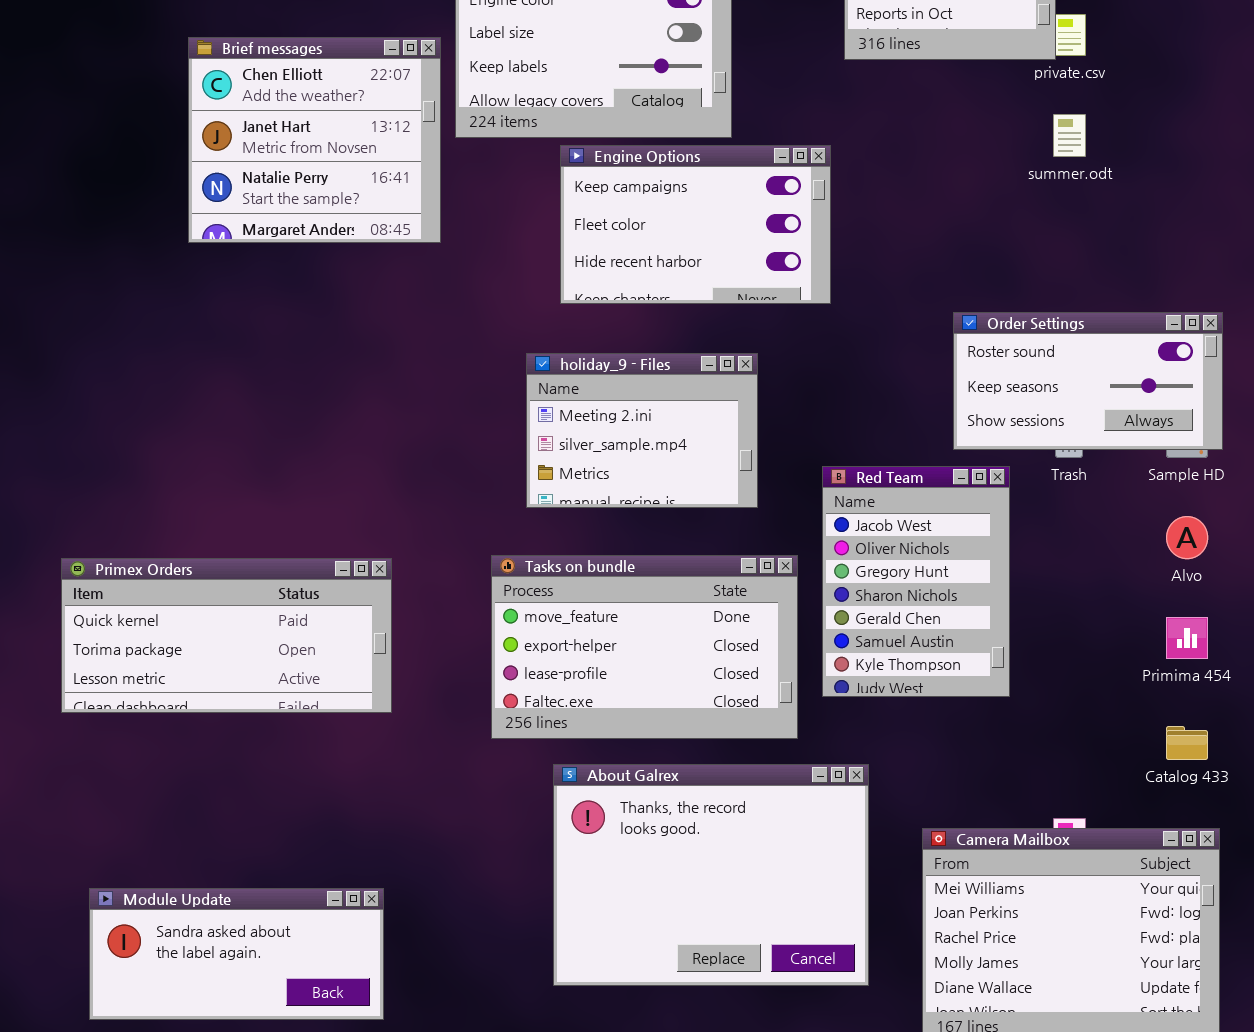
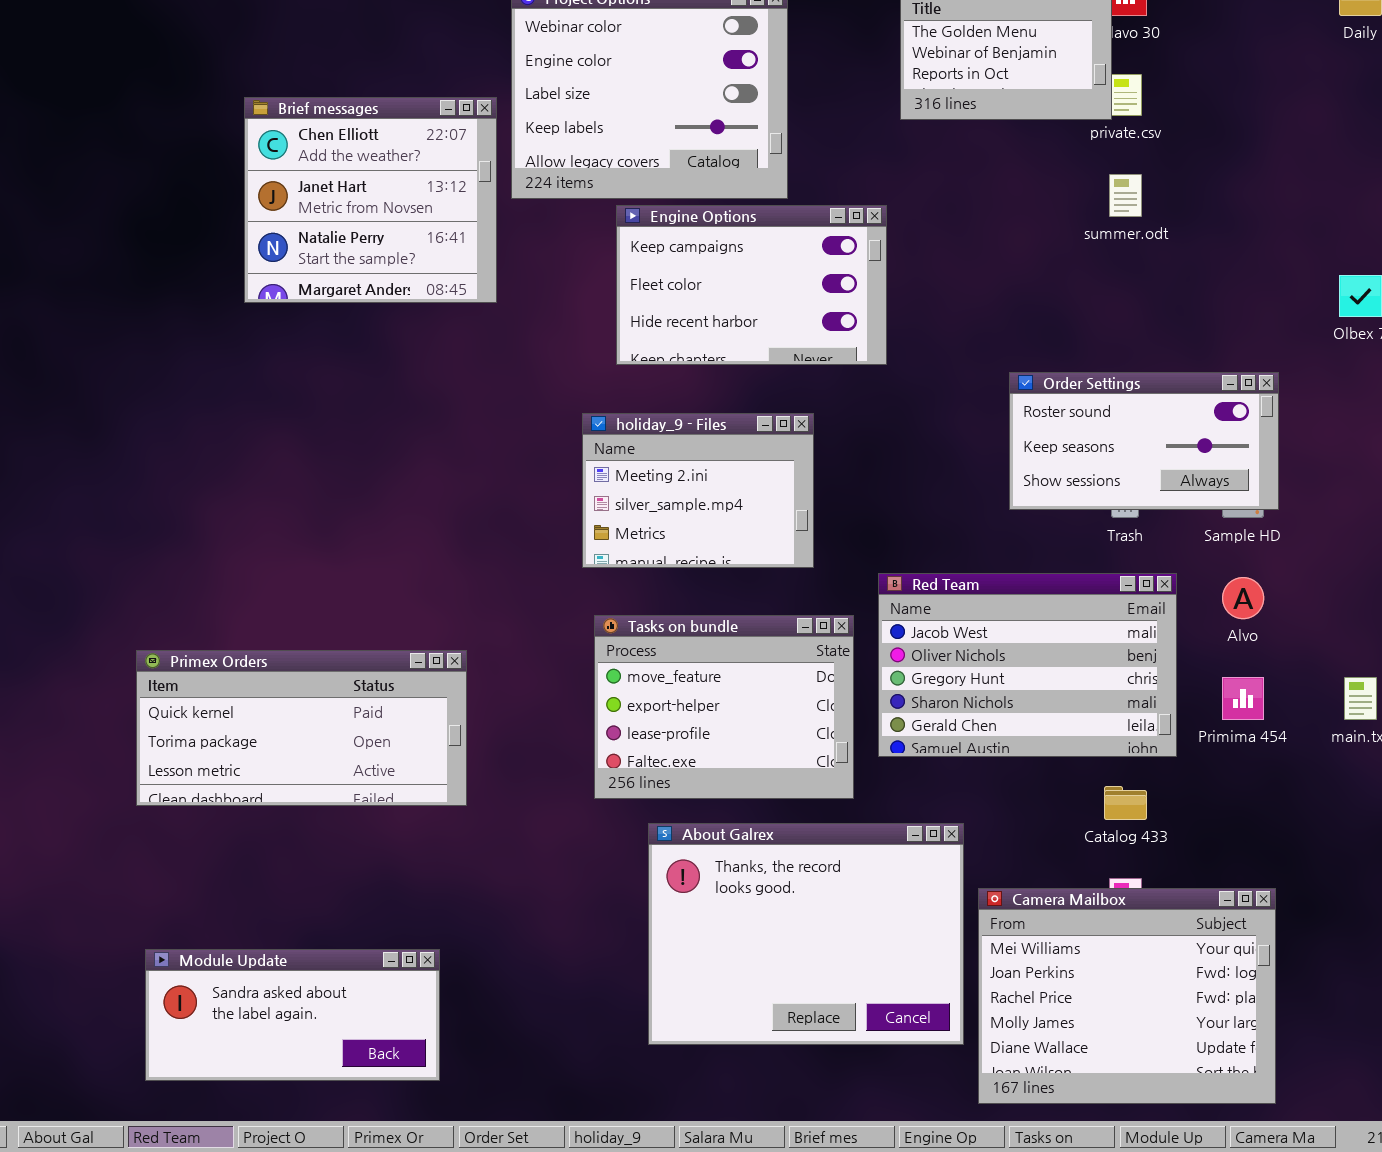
Red Team: [822,466,1010,697] -> [878,573,1177,757], resized
Tasks on bundle: [491,555,798,739] -> [594,615,854,799], resized
Primex Orders: [61,558,392,713] -> [136,650,467,806], moved
Catalog 433: [1166,726,1208,760] -> [1104,786,1147,820], moved
About Galrex: [553,764,869,986] -> [648,823,964,1045], moved

